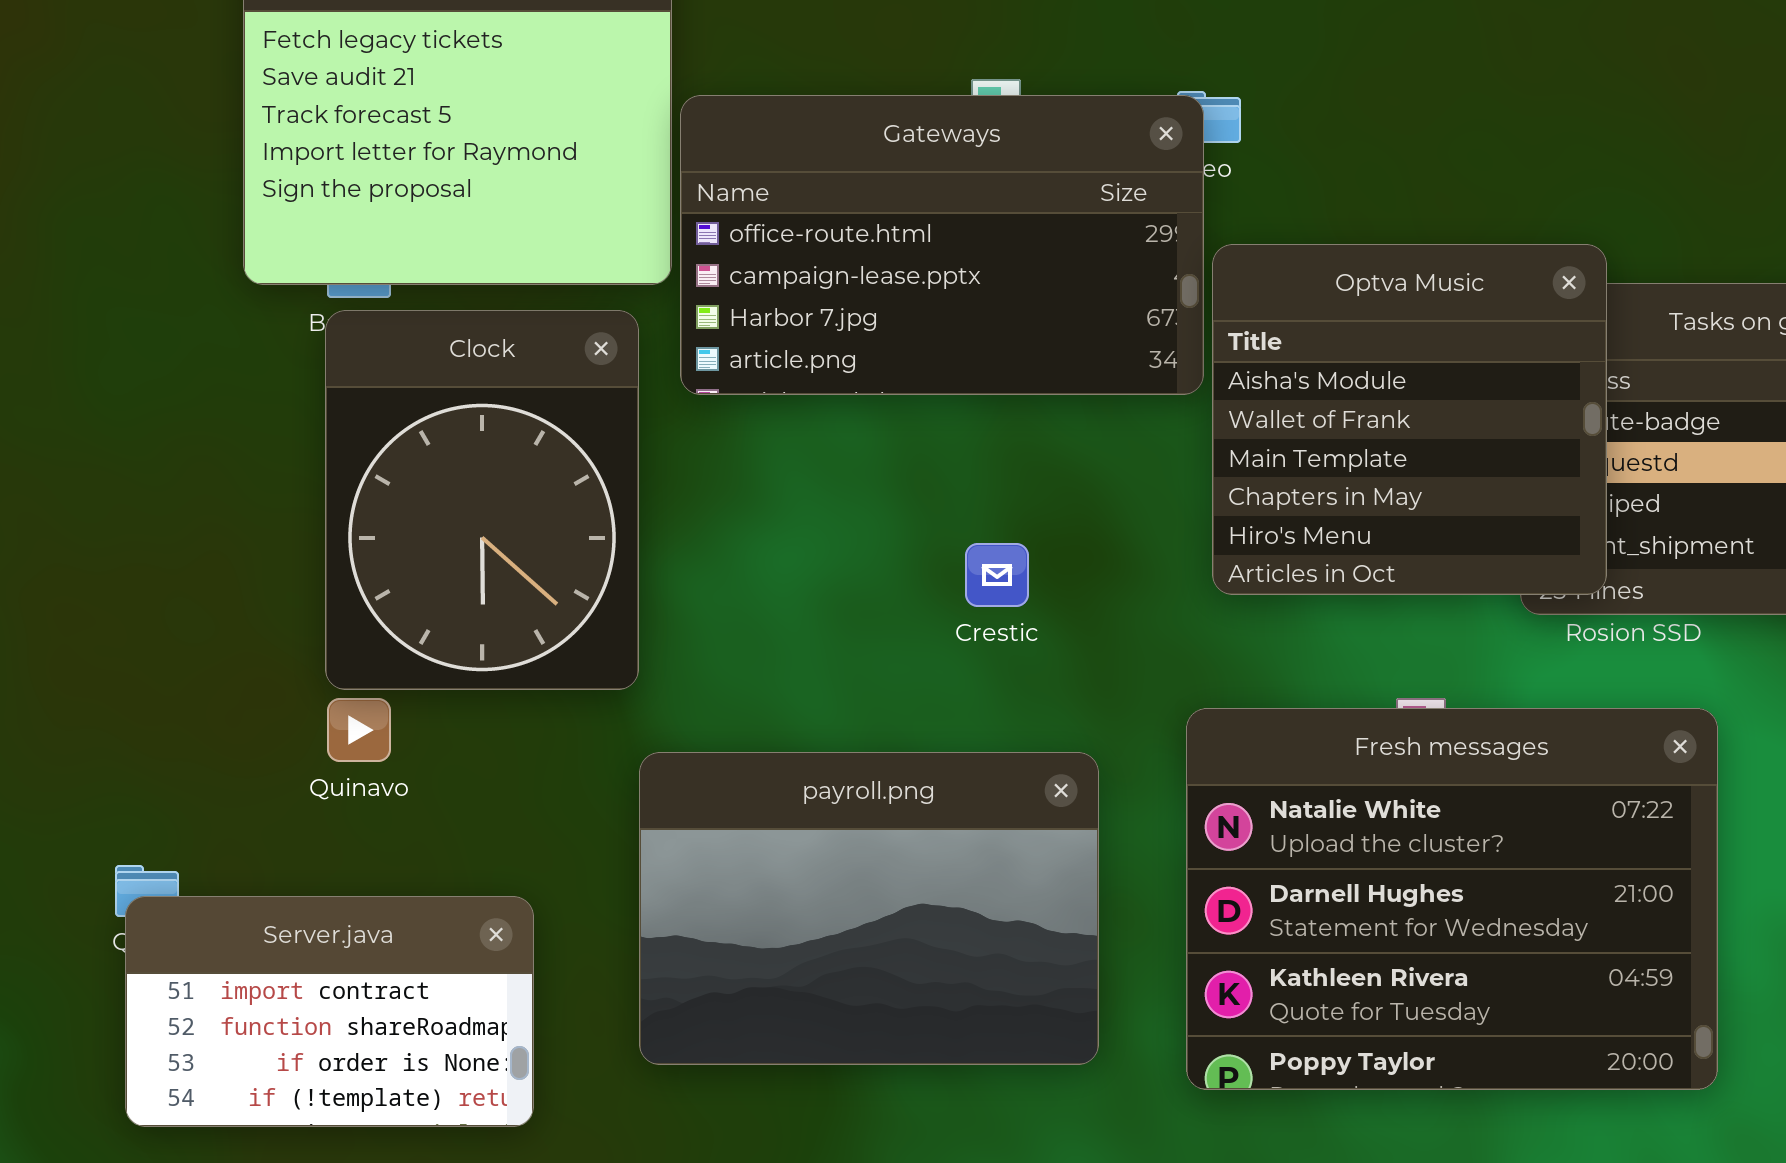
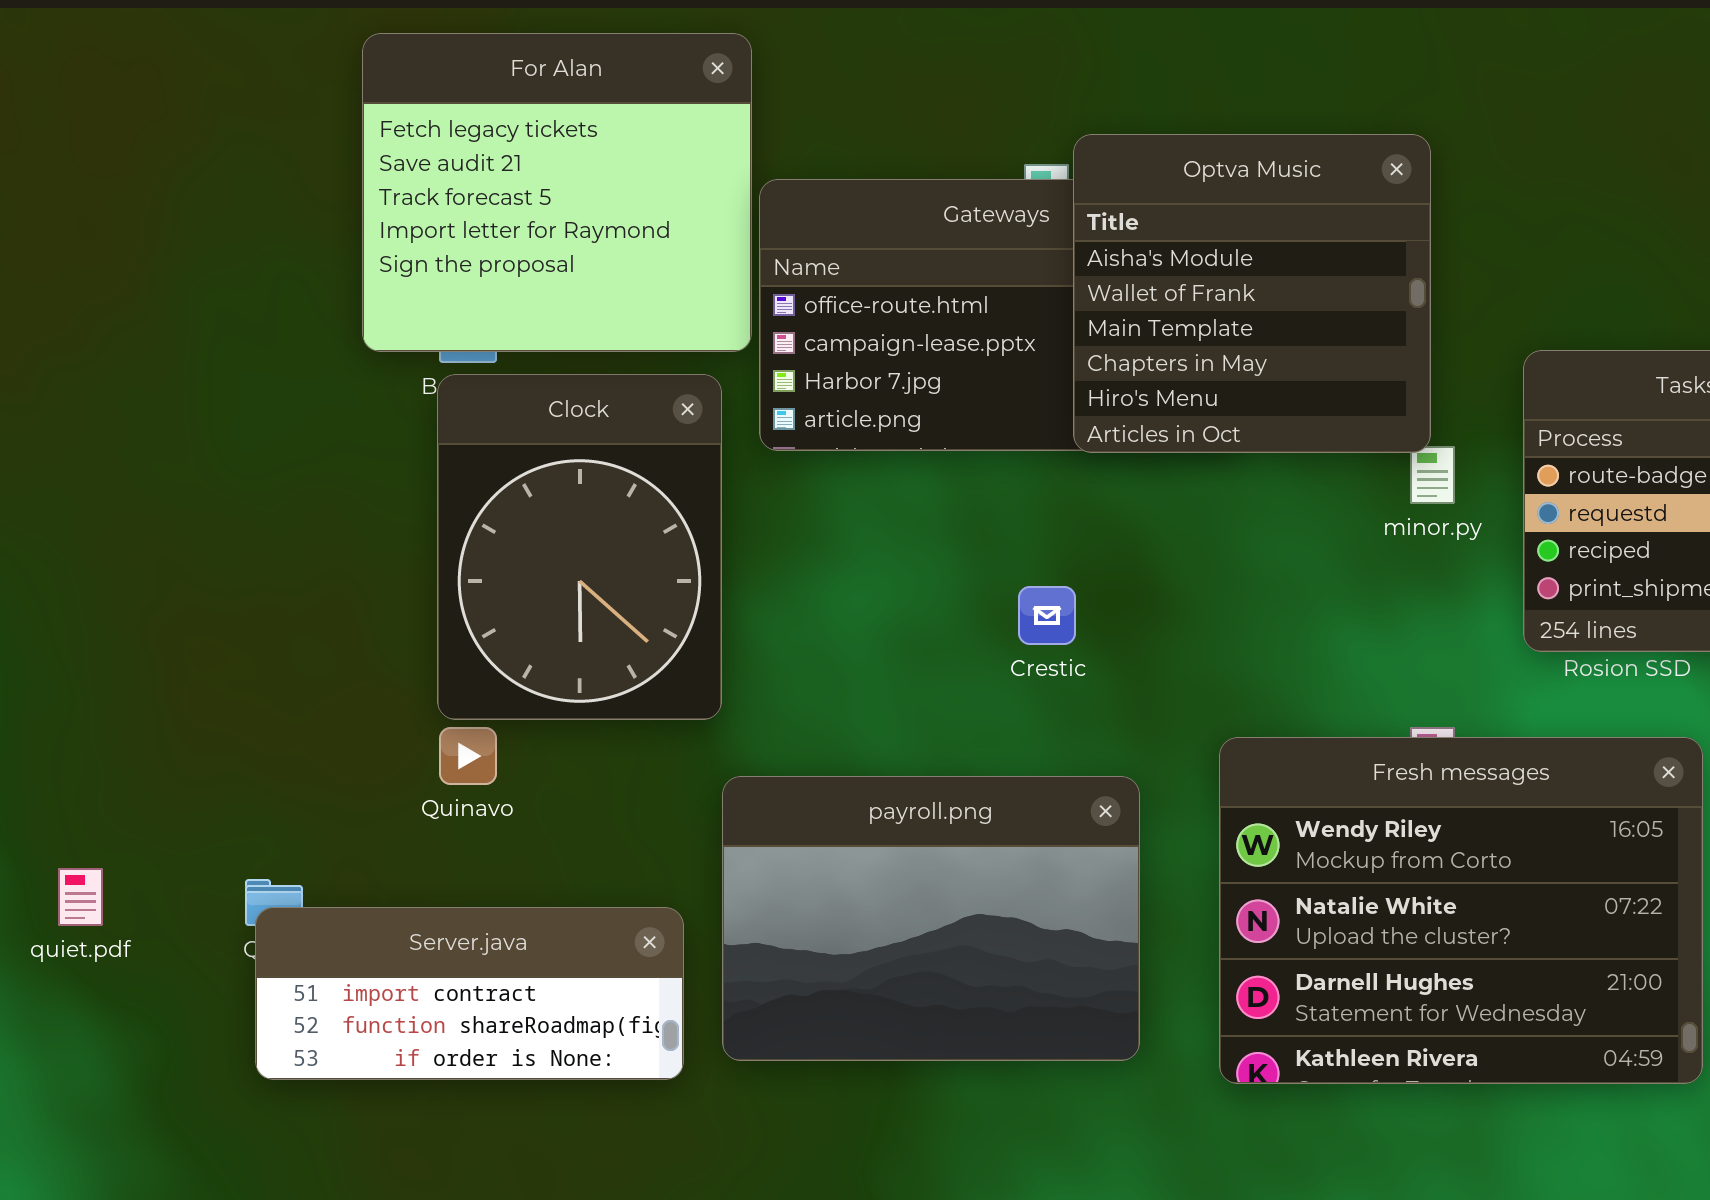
Optva Music: [1212,244,1607,595] -> [1073,134,1431,453], moved
Fresh messages: [1186,708,1718,1090] -> [1219,737,1703,1084], scrolled up 1 row
Server.java: [125,896,534,1127] -> [255,907,684,1080], resized

